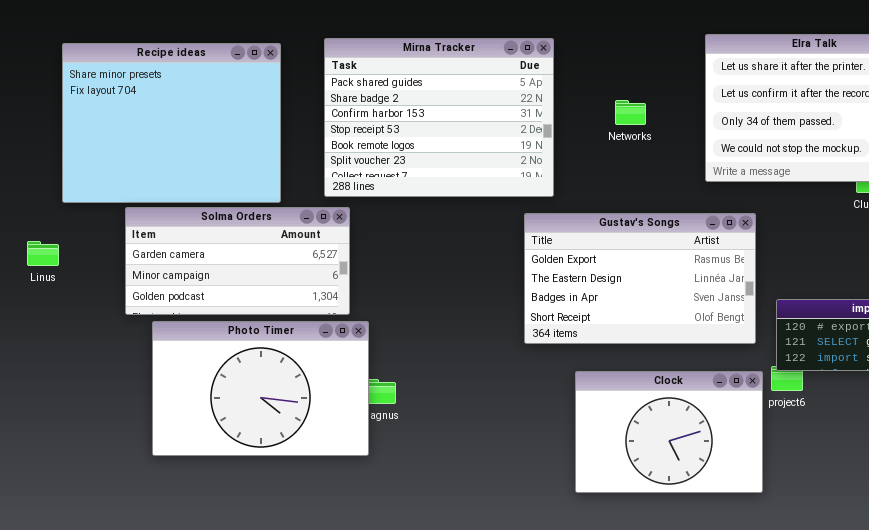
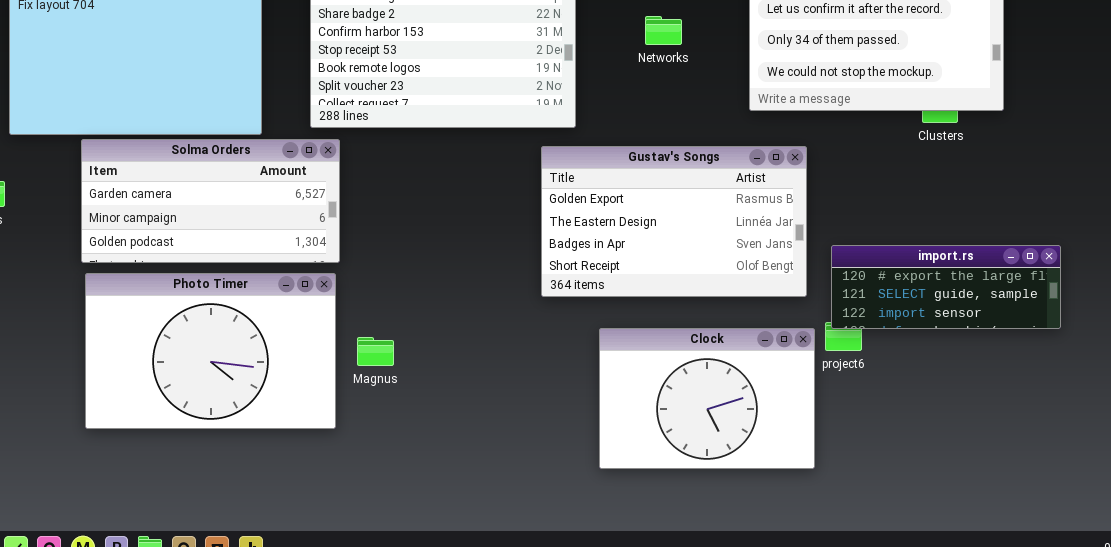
Photo Timer: [152,321,369,456] -> [85,273,336,429], moved

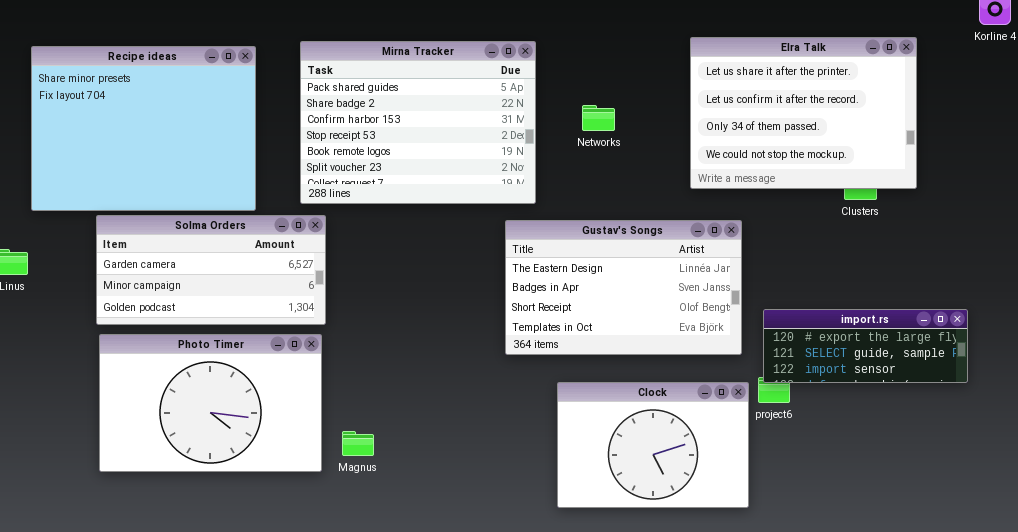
Networks: [645,16,682,45] -> [582,105,615,131], moved
Gustav's Songs: [541,146,807,297] -> [505,220,742,355], scrolled down 1 row
Magnus: [357,337,394,366] -> [342,431,374,456], moved

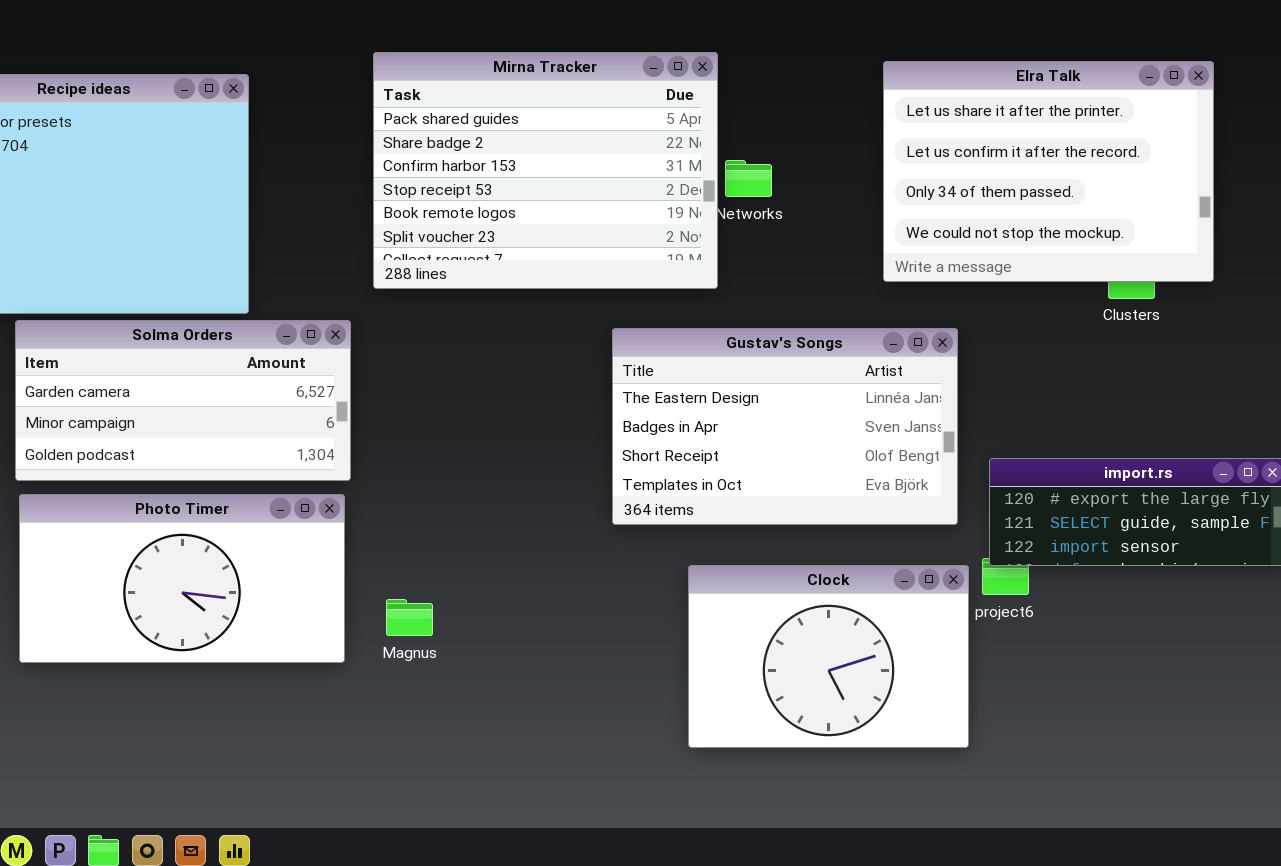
Mirna Tracker: [300,41,536,204] -> [373,52,718,289], moved
Photo Timer: [99,334,322,472] -> [19,494,345,663], resized
Magnus: [342,431,374,456] -> [386,599,433,636], moved

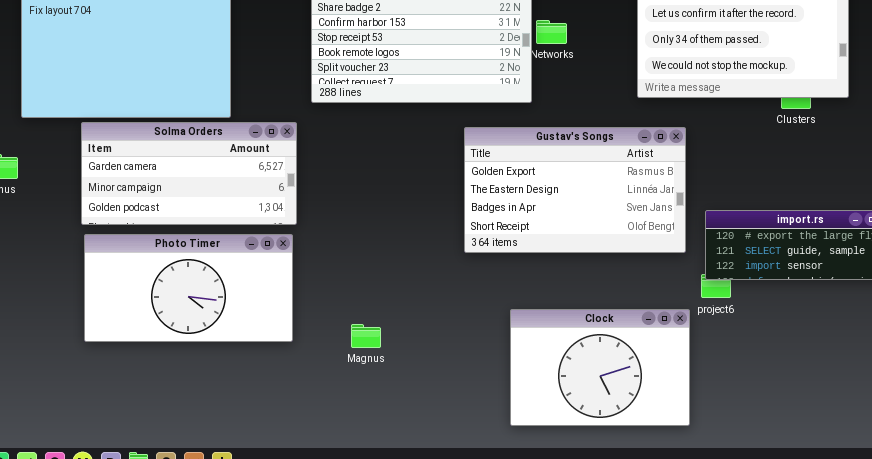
Gustav's Songs: [612,328,958,525] -> [464,127,686,253], scrolled up 1 row
Clock: [688,565,969,748] -> [510,309,690,426], moved
Magnus: [386,599,433,636] -> [351,324,381,348], moved

